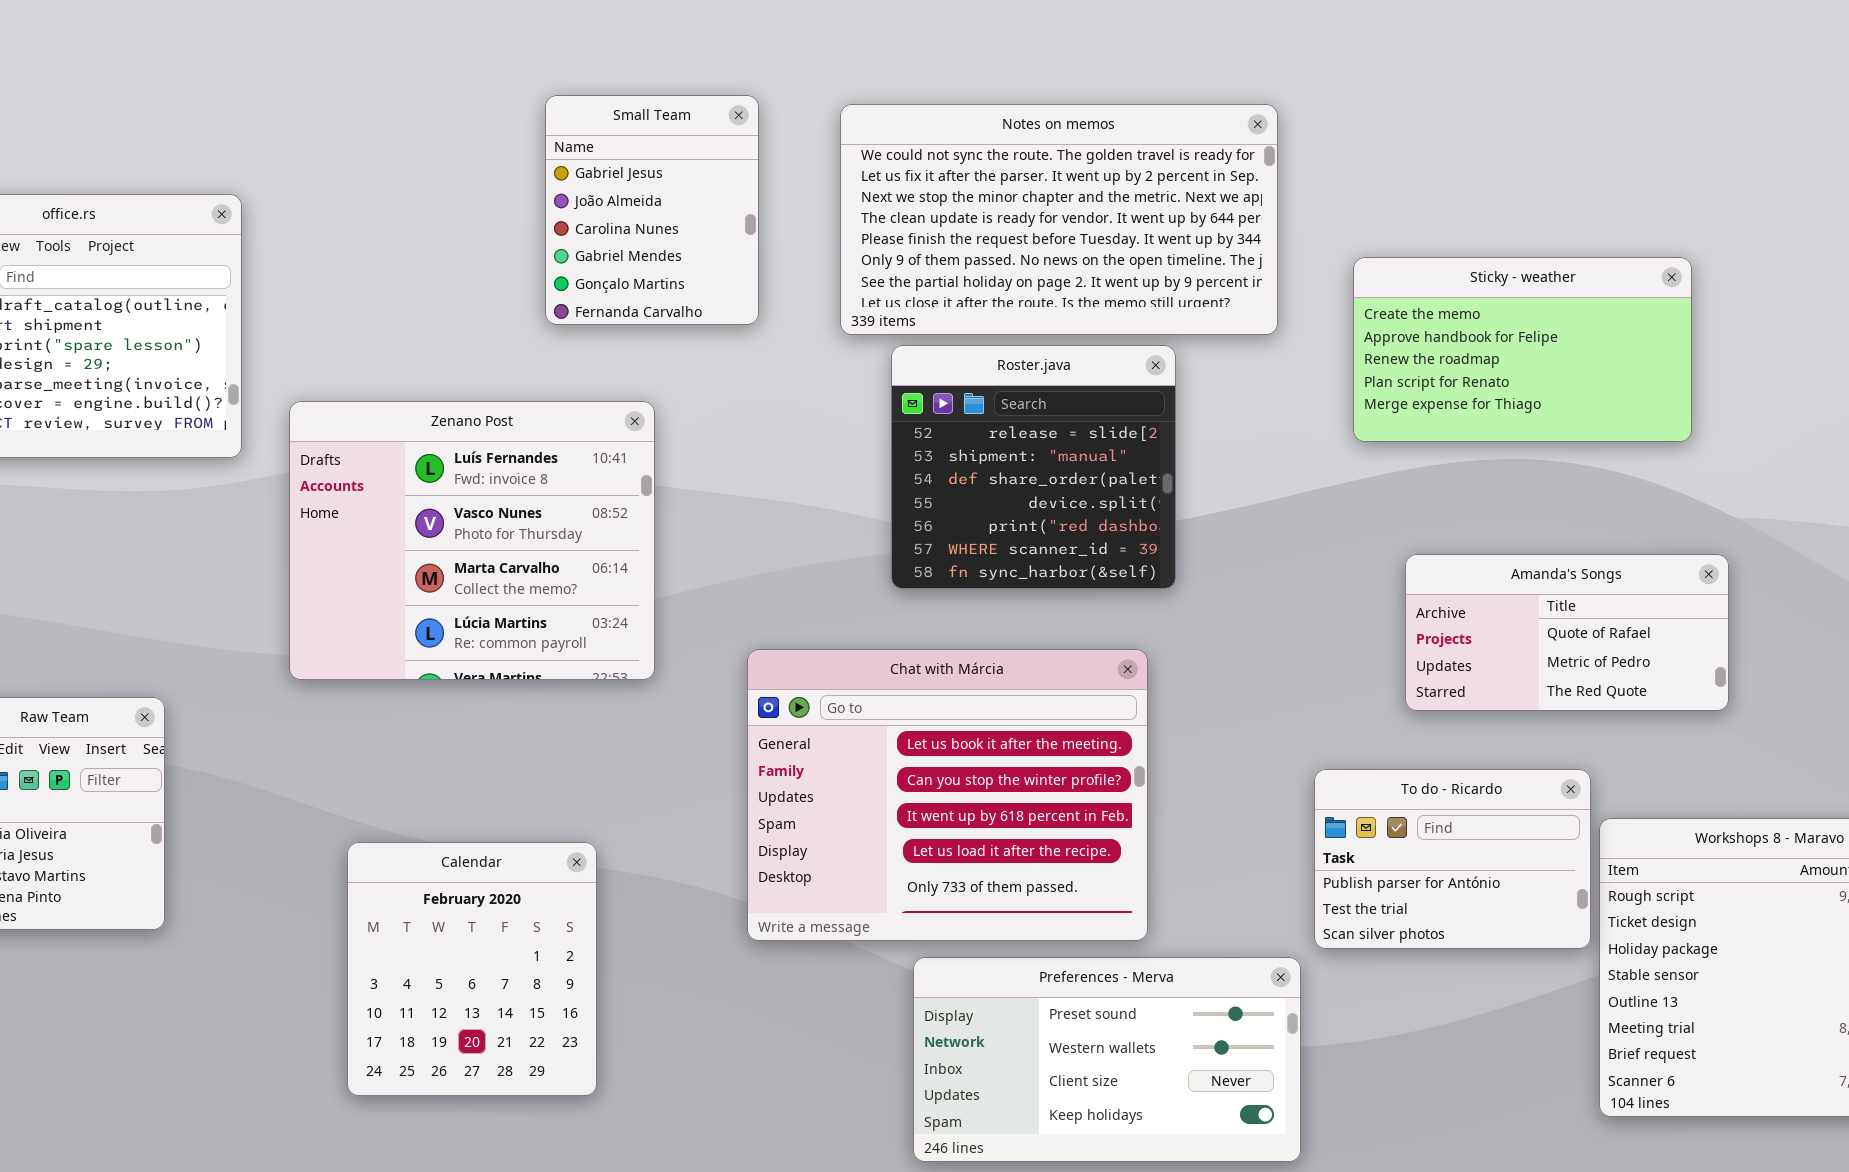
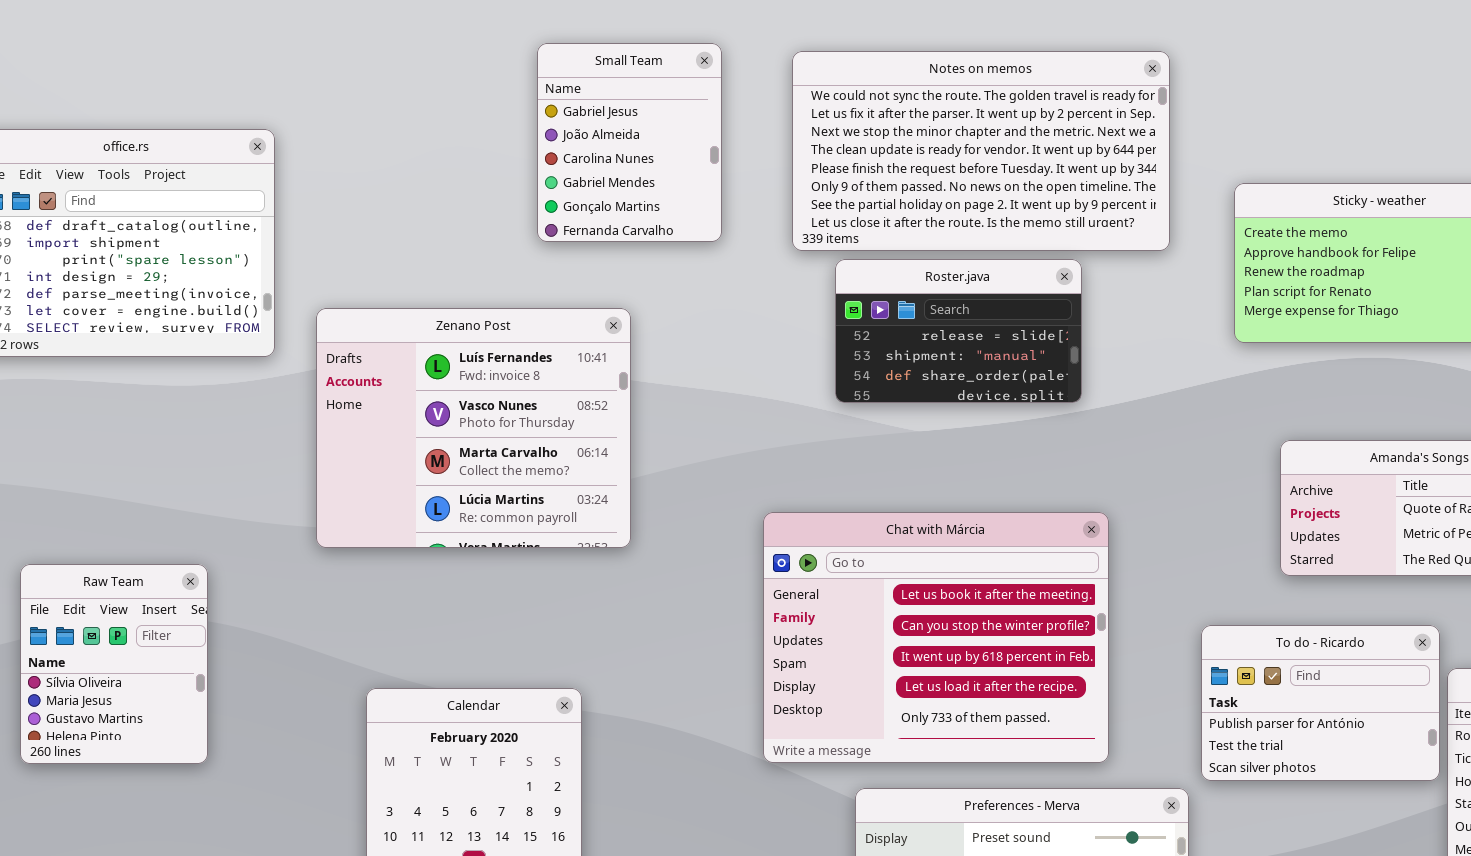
Roster.java: [891,345,1176,589] -> [835,259,1082,403], resized
Chat with Márcia: [747,649,1148,941] -> [763,512,1109,763], moved

